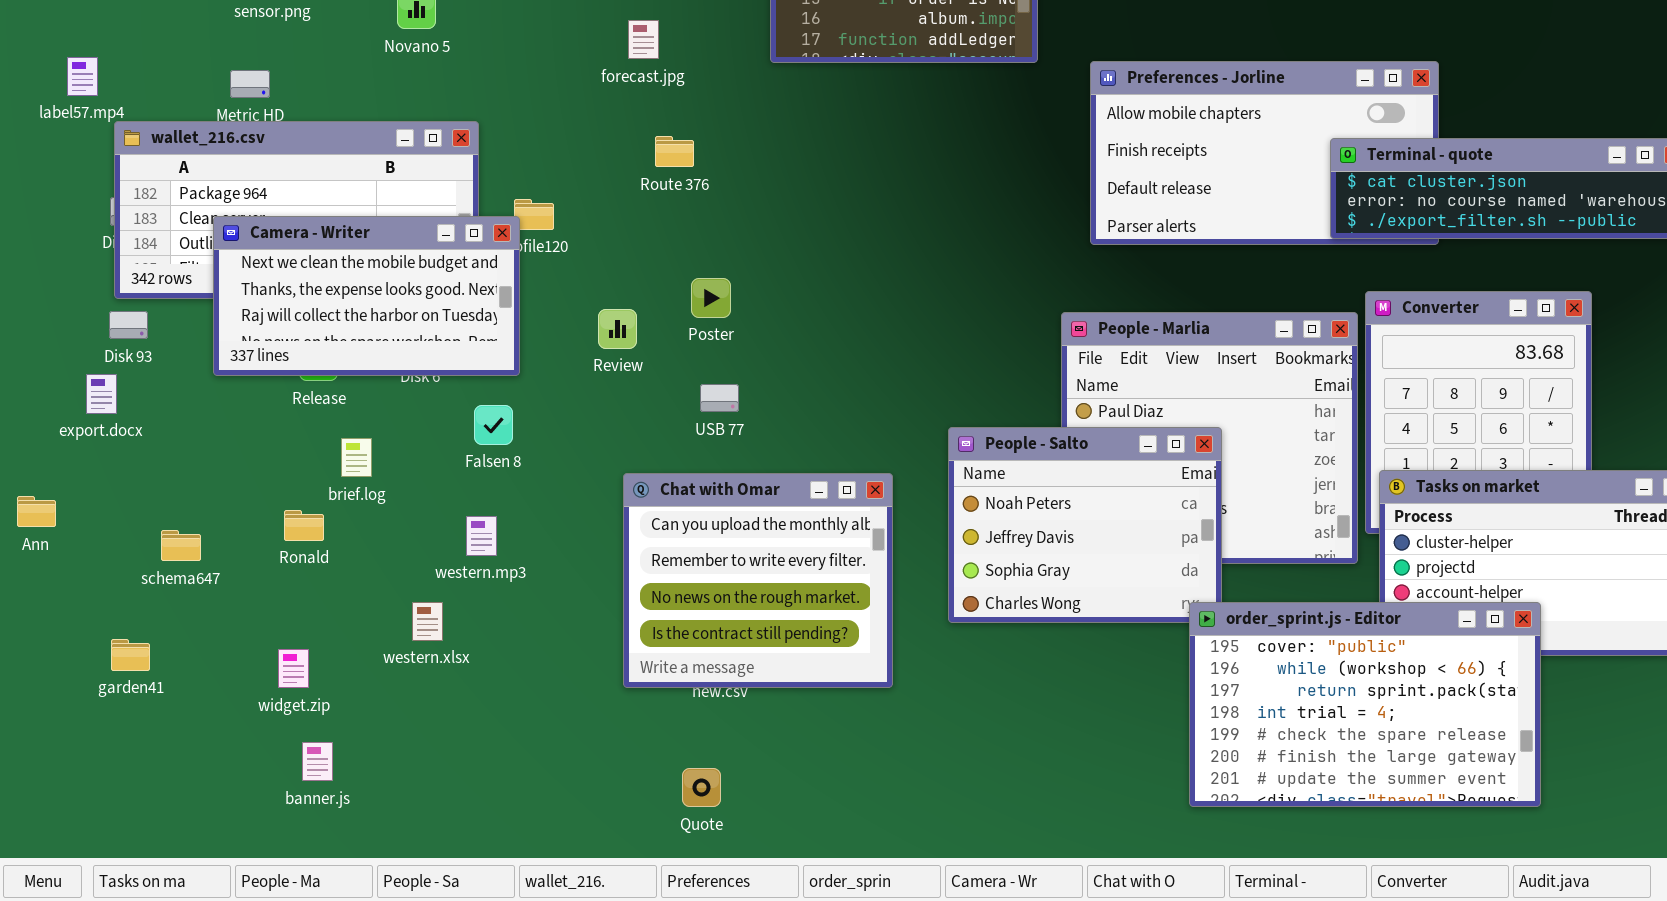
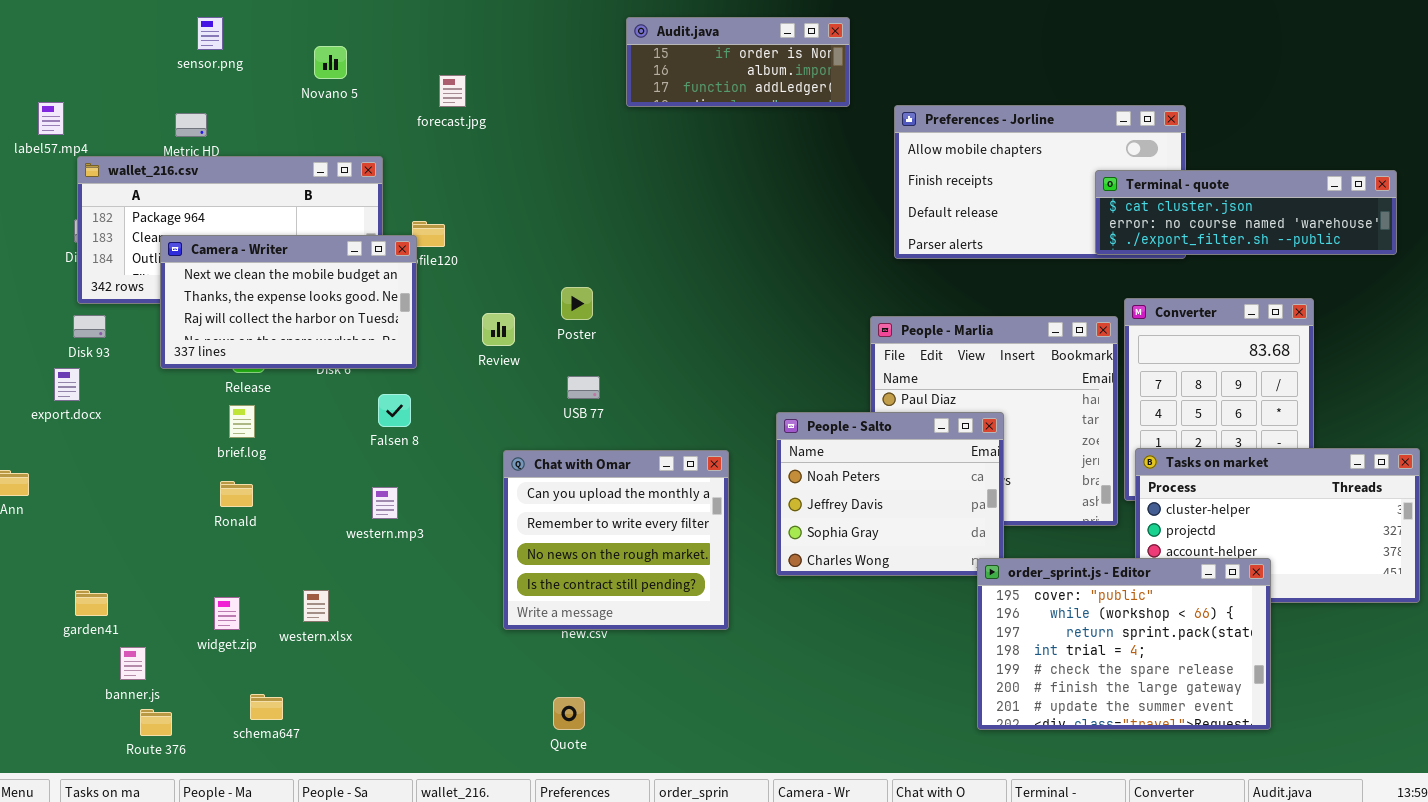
forecast.jpg: [628,20,659,59] -> [439,75,466,107], moved
Route 376: [655,136,694,167] -> [140,709,172,736], moved
brief.log: [341,438,372,477] -> [229,405,255,438], moved
schema647: [161,530,201,561] -> [250,694,283,720], moved
western.xlsx: [412,602,443,641] -> [303,590,329,622], moved
banner.js: [302,742,333,781] -> [120,647,146,680], moved

